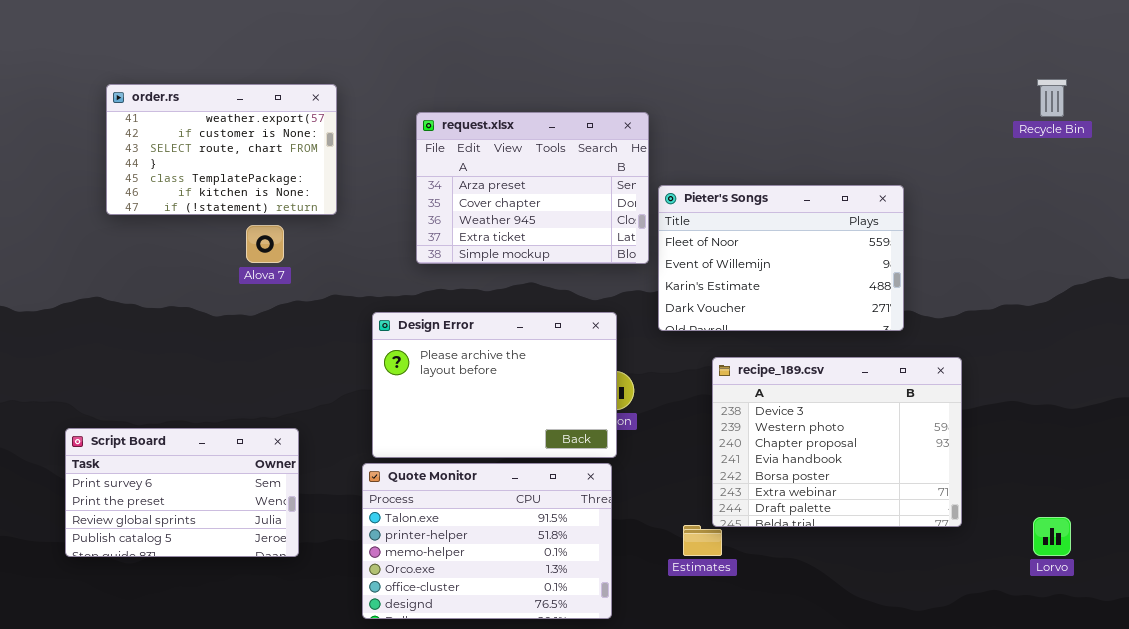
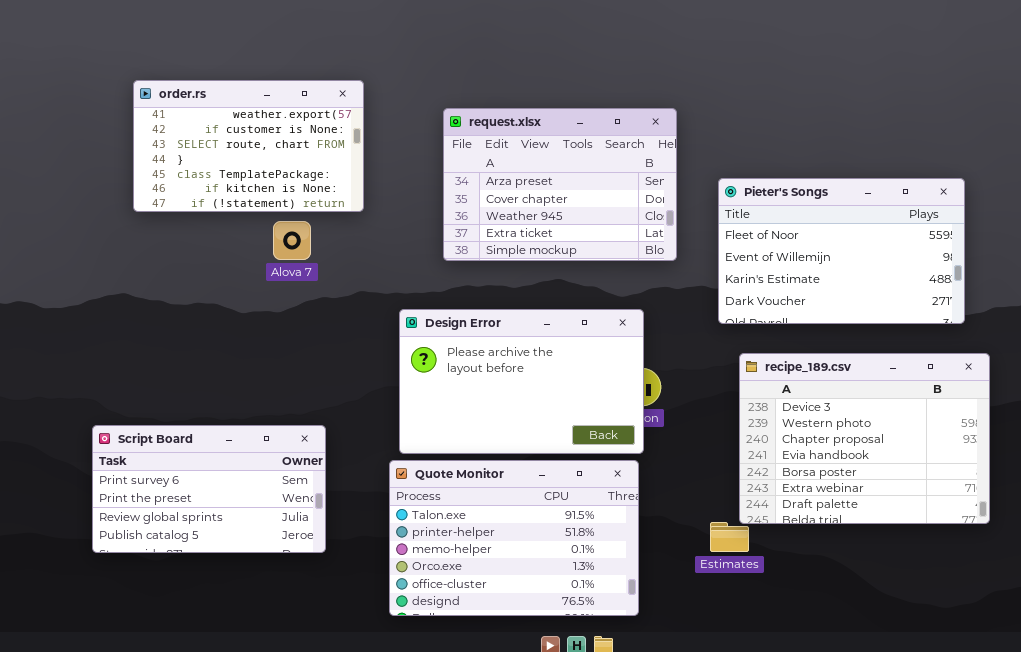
Pieter's Songs: [658,185,904,331] -> [718,178,965,324], moved

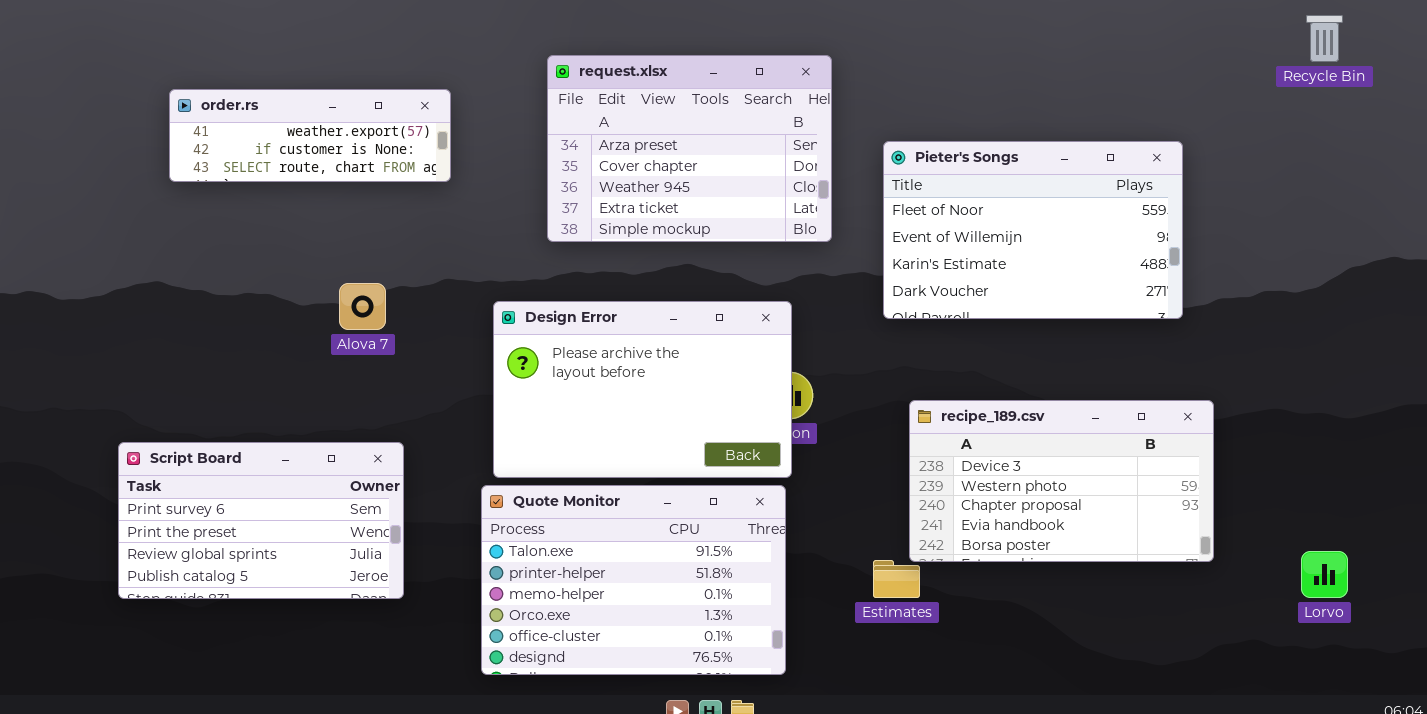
order.rs: [133,80,364,212] -> [169,89,451,182], resized
Alova 7: [273,221,311,260] -> [339,283,386,330], moved
recipe_189.csv: [739,353,990,524] -> [909,400,1214,562], resized

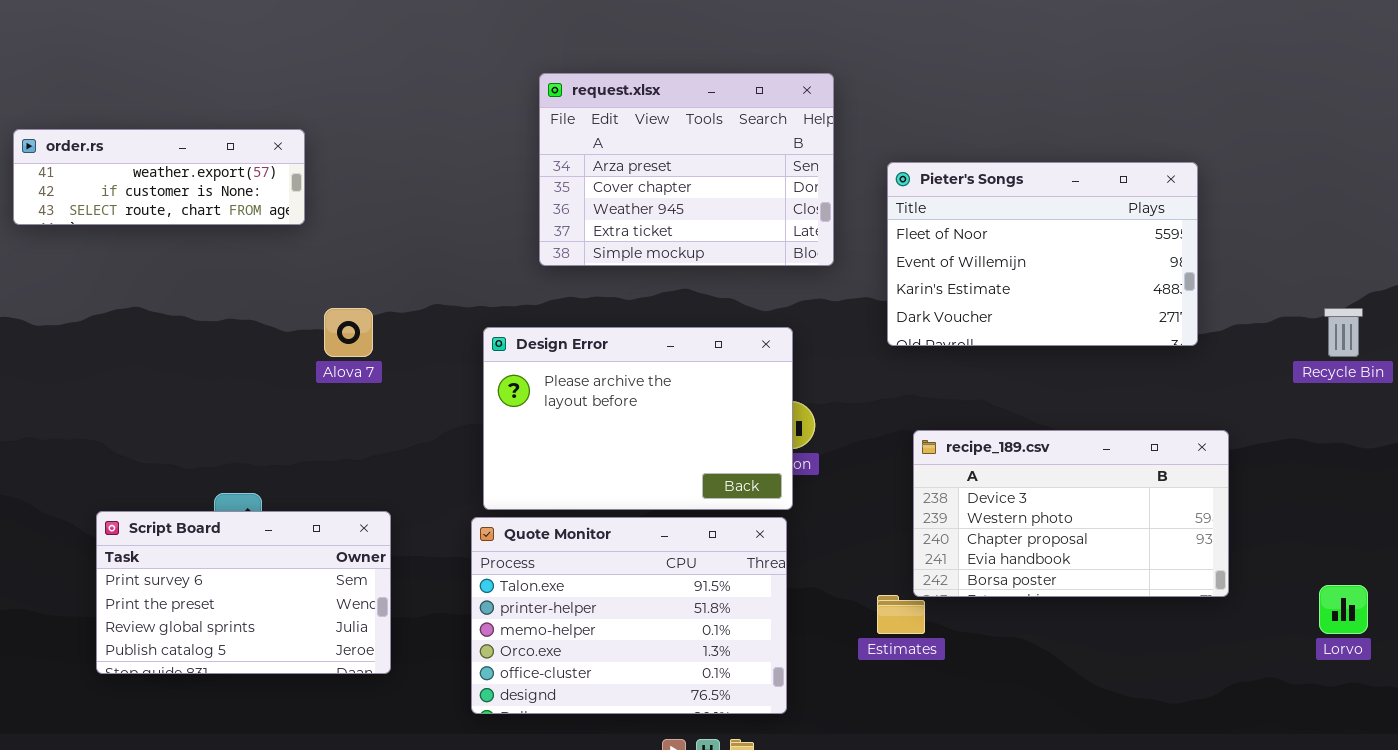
Recycle Bin: [1306,15,1343,62] -> [1324,308,1363,357], moved
order.rs: [169,89,451,182] -> [13,129,305,225], moved
Script Board: [118,442,404,599] -> [96,511,391,674], moved

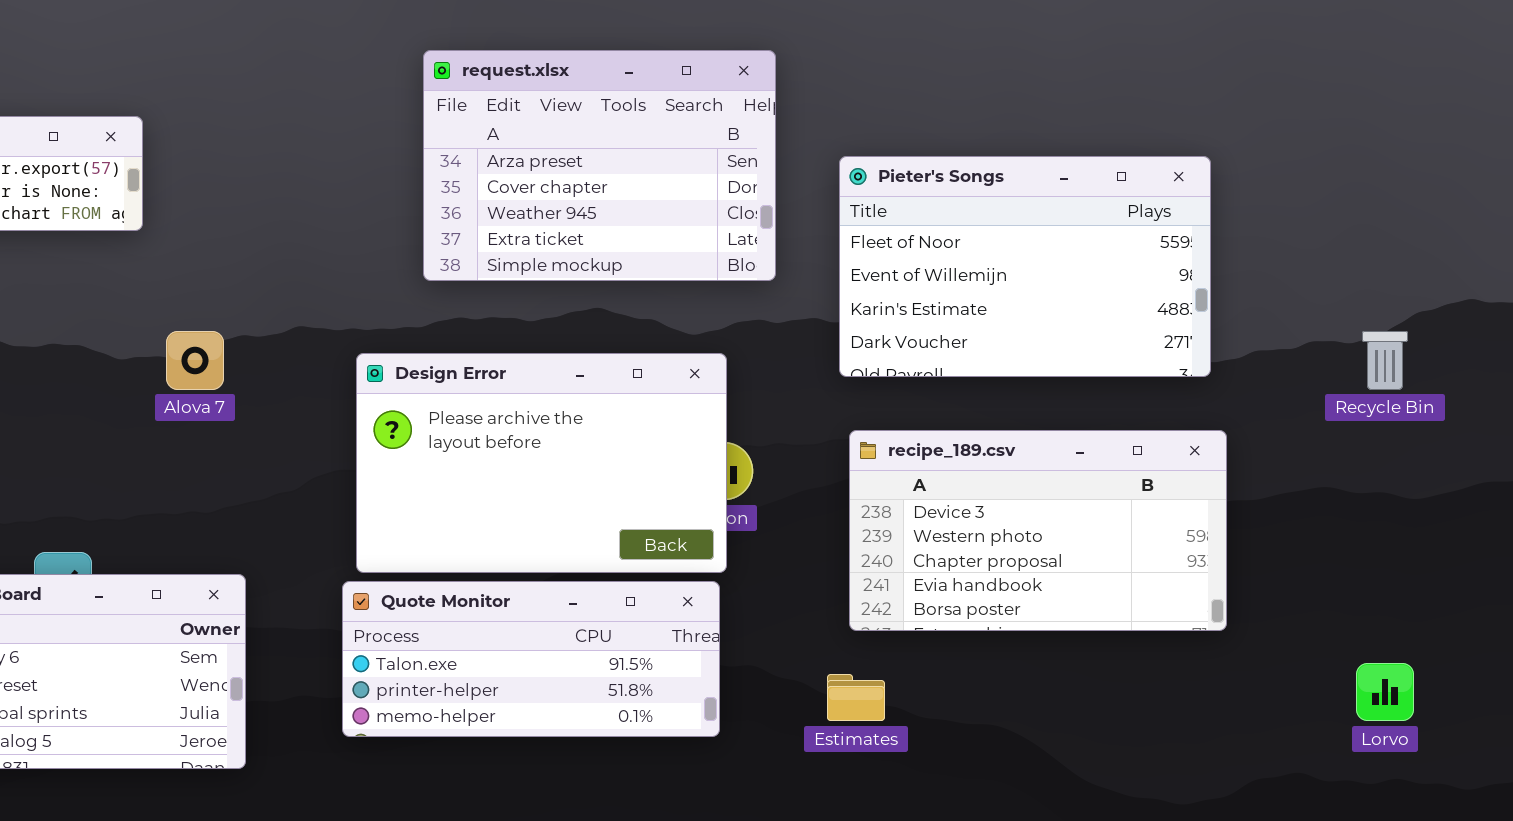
recipe_189.csv: [913,430,1229,597] -> [849,430,1227,631], moved
Quote Monitor: [471,517,787,714] -> [342,581,720,737], resized

